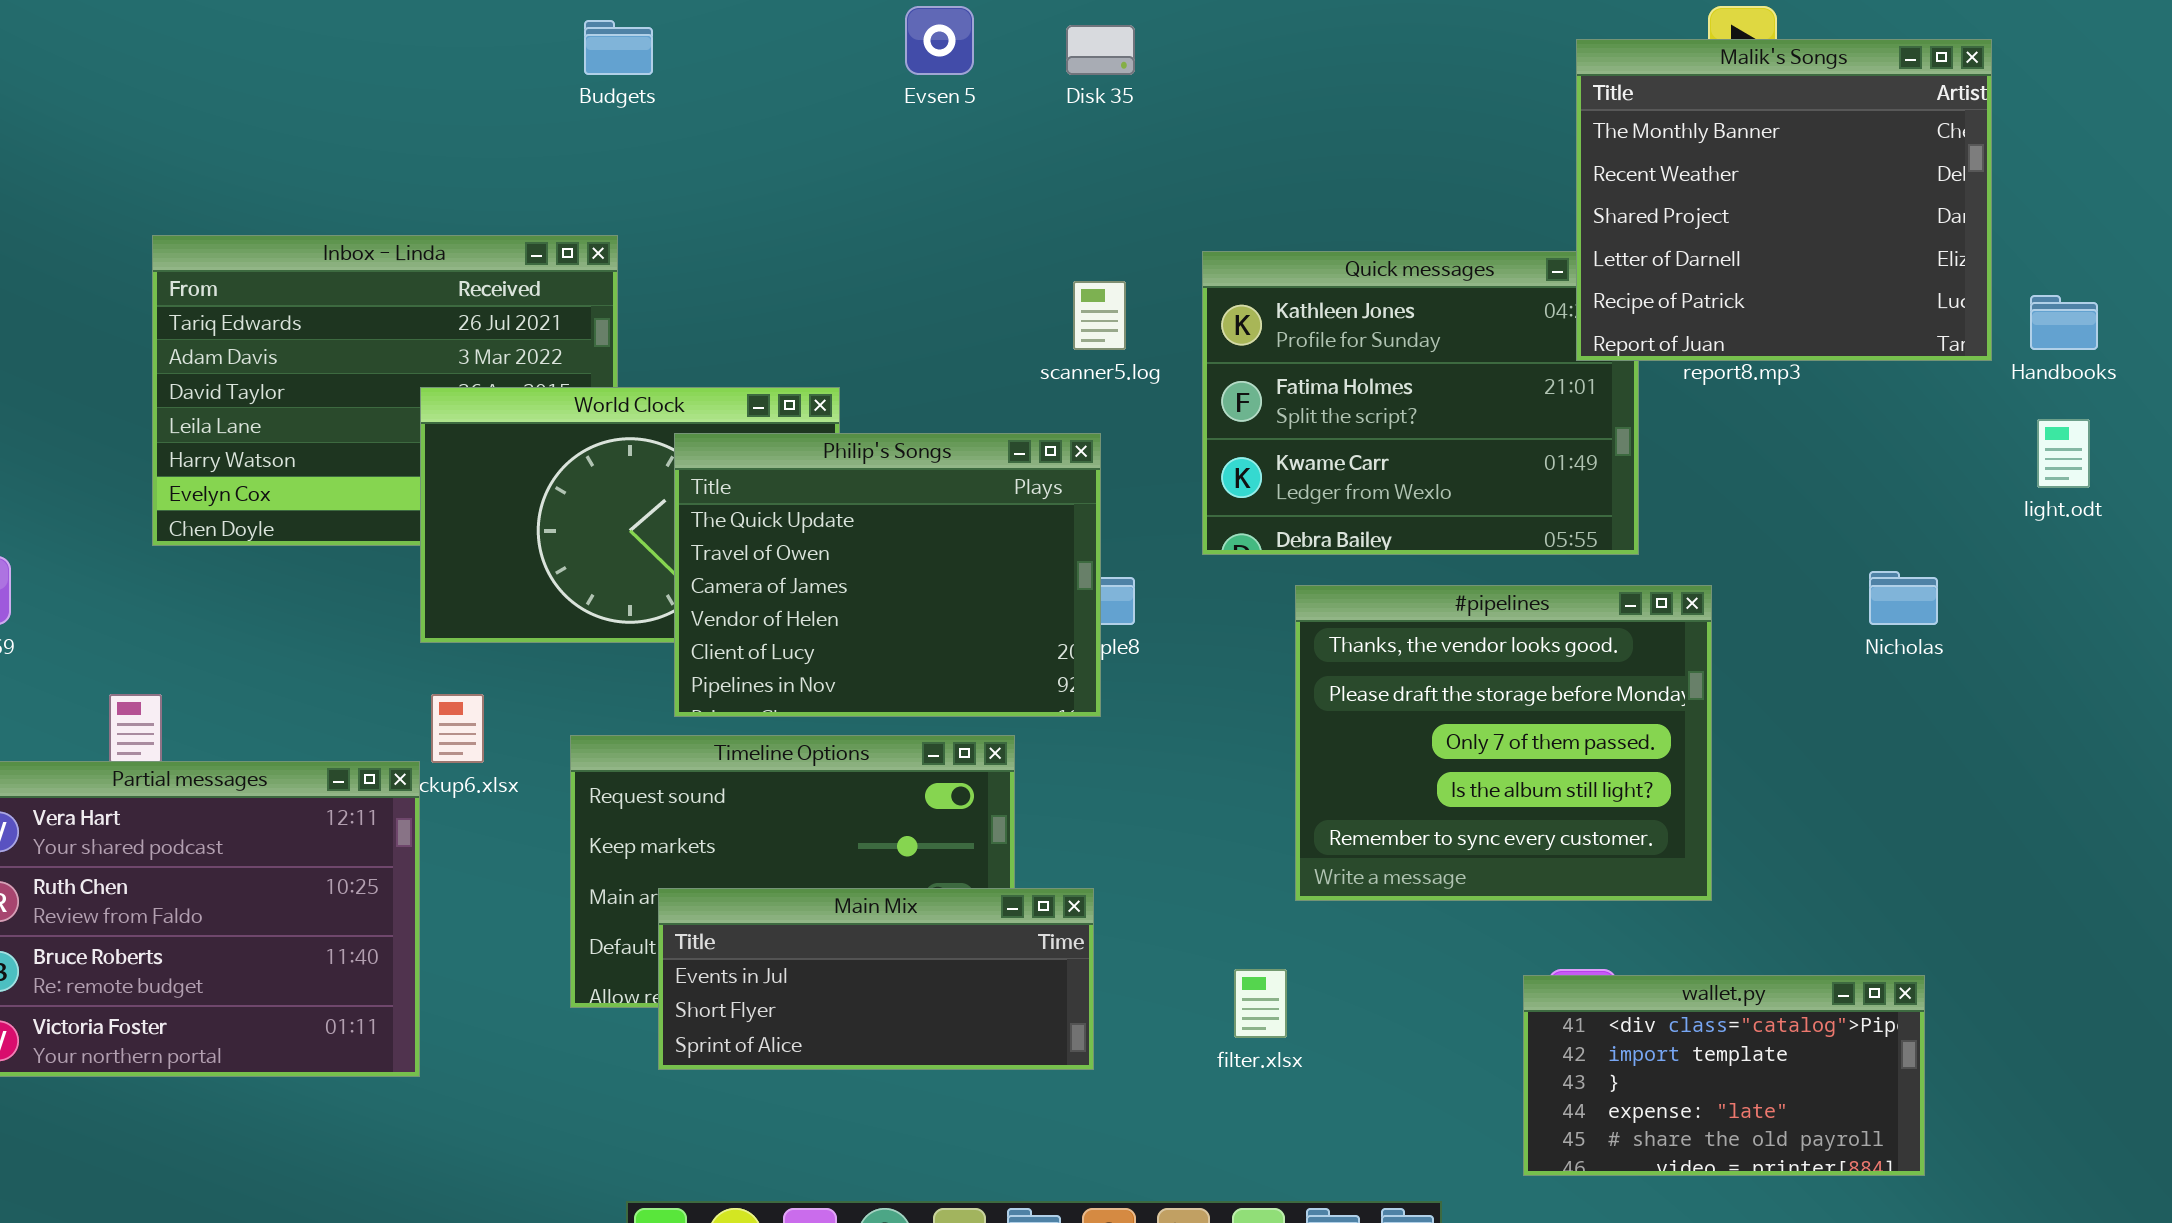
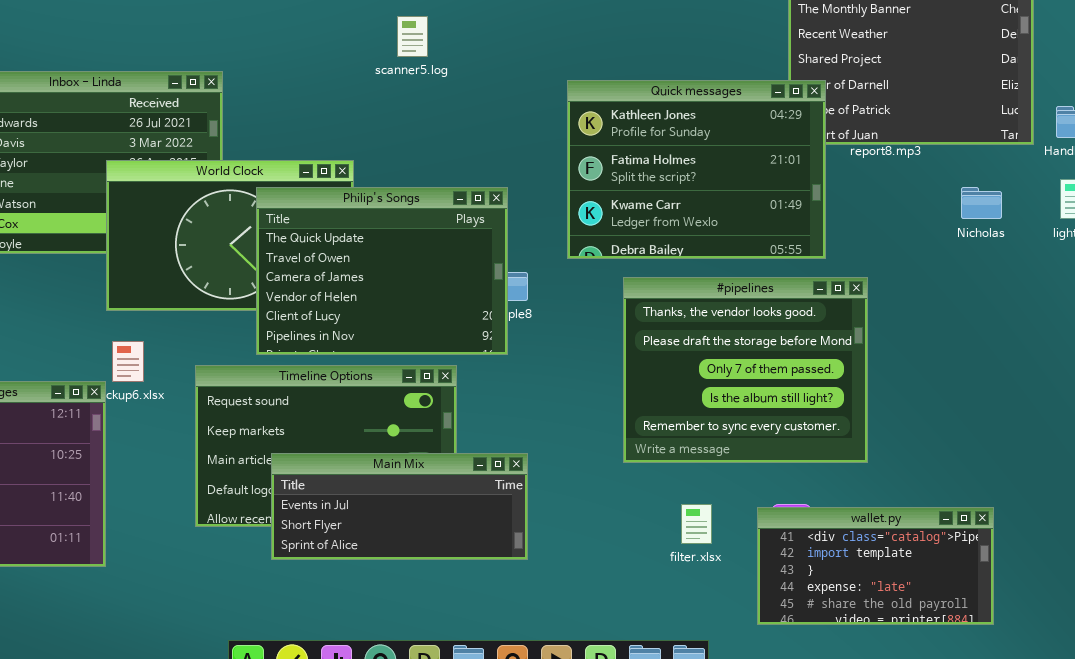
Quick messages: [1202,251,1639,555] -> [567,80,826,259], raised
scanner5.log: [1073,281,1126,350] -> [397,16,428,57], moved
Nicholas: [1869,571,1938,625] -> [961,187,1002,219], moved
Main Mix: [658,888,1094,1070] -> [271,453,528,560], moved
filter.xlsx: [1234,969,1287,1038] -> [681,504,712,544], moved

